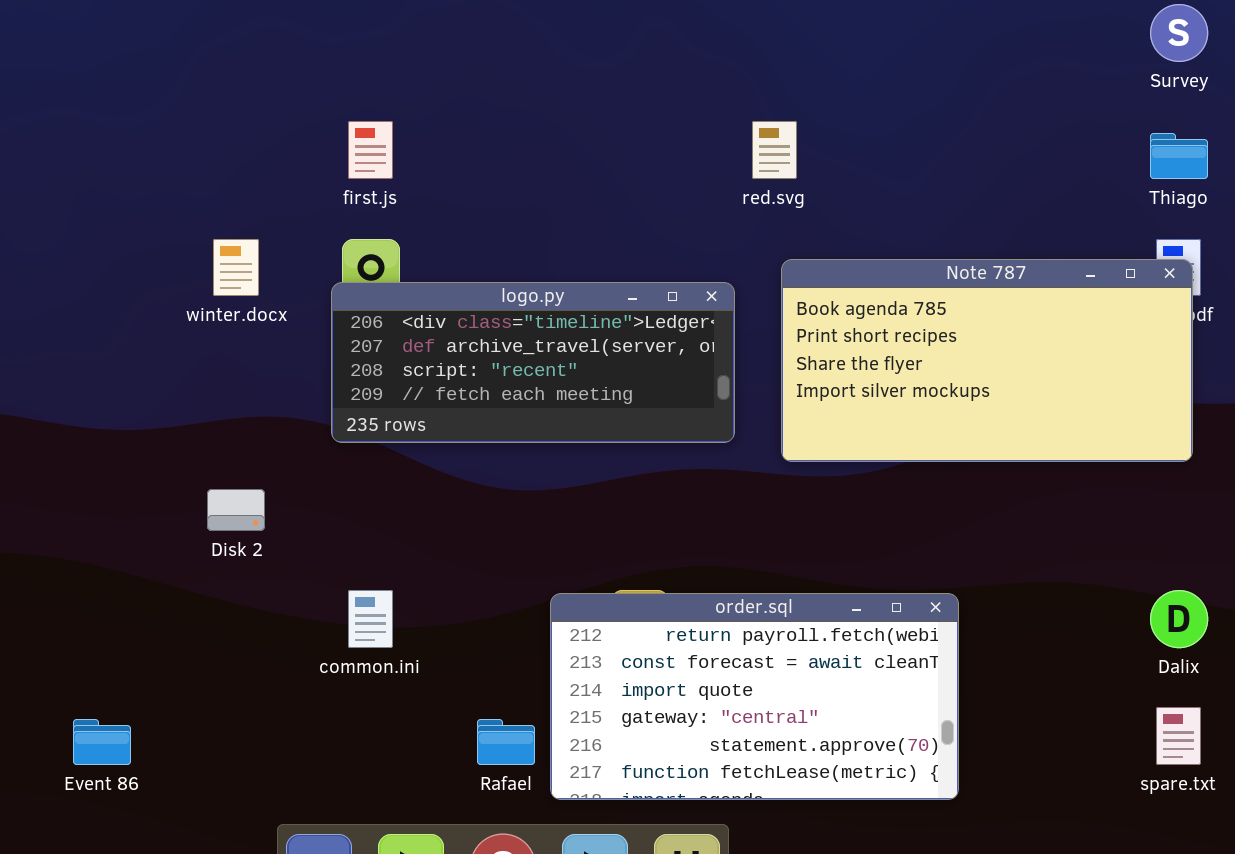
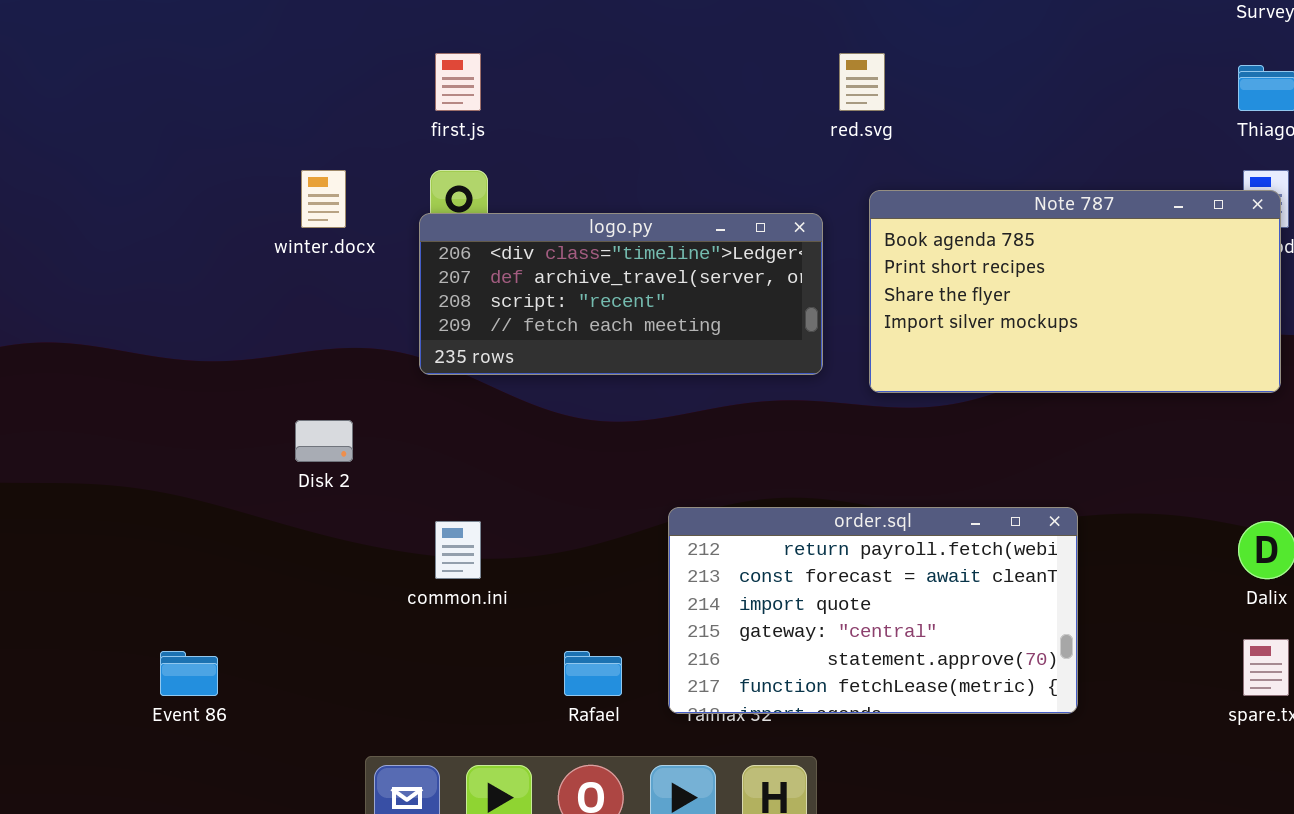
order.sql: [550,593,959,800] -> [668,507,1078,714], moved

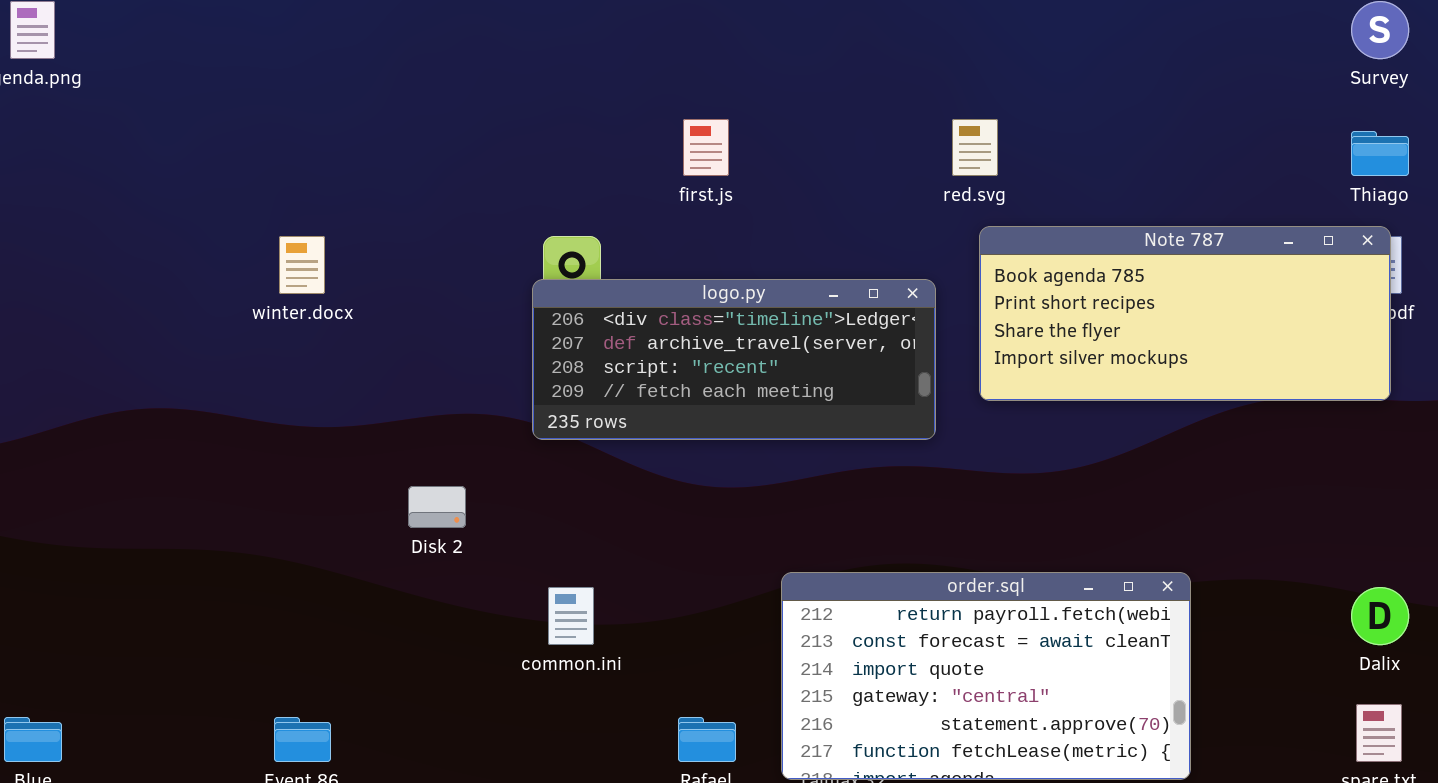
first.js: [435,53,481,111] -> [683,119,729,176], moved
winter.docx: [301,170,346,228] -> [279,236,325,294], moved
Note 787: [869,190,1281,393] -> [979,226,1391,401], moved, resized

